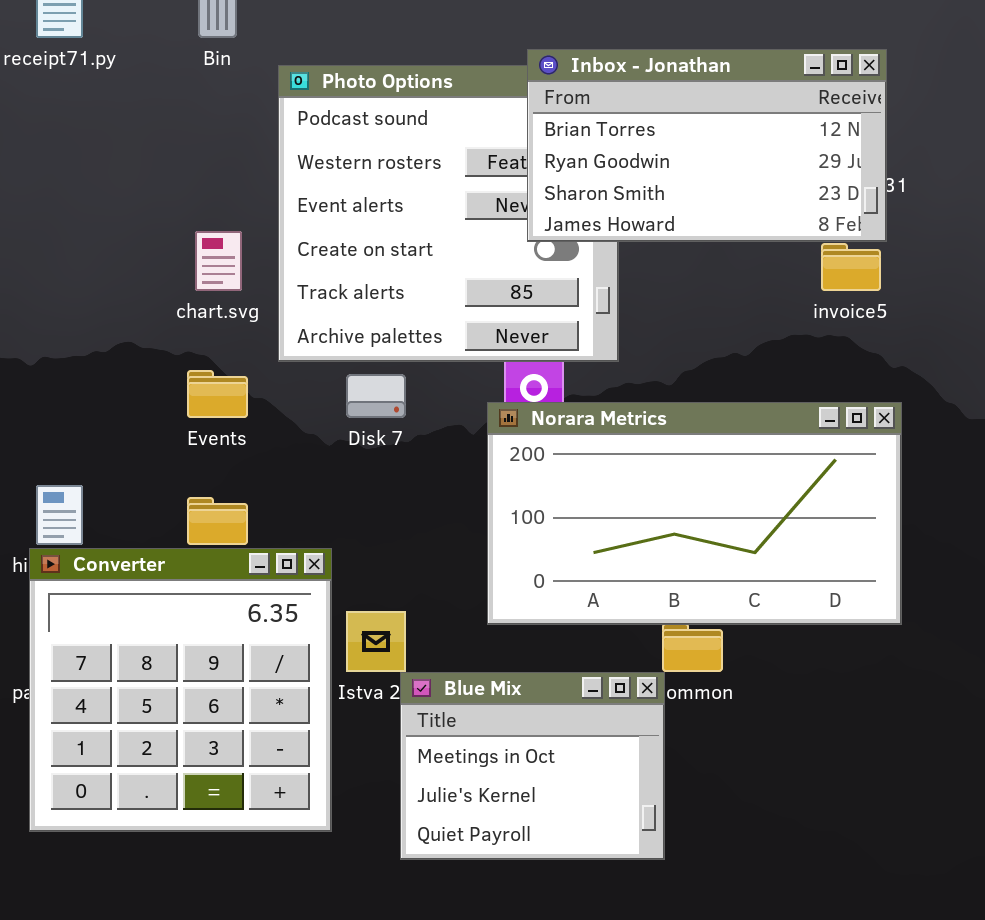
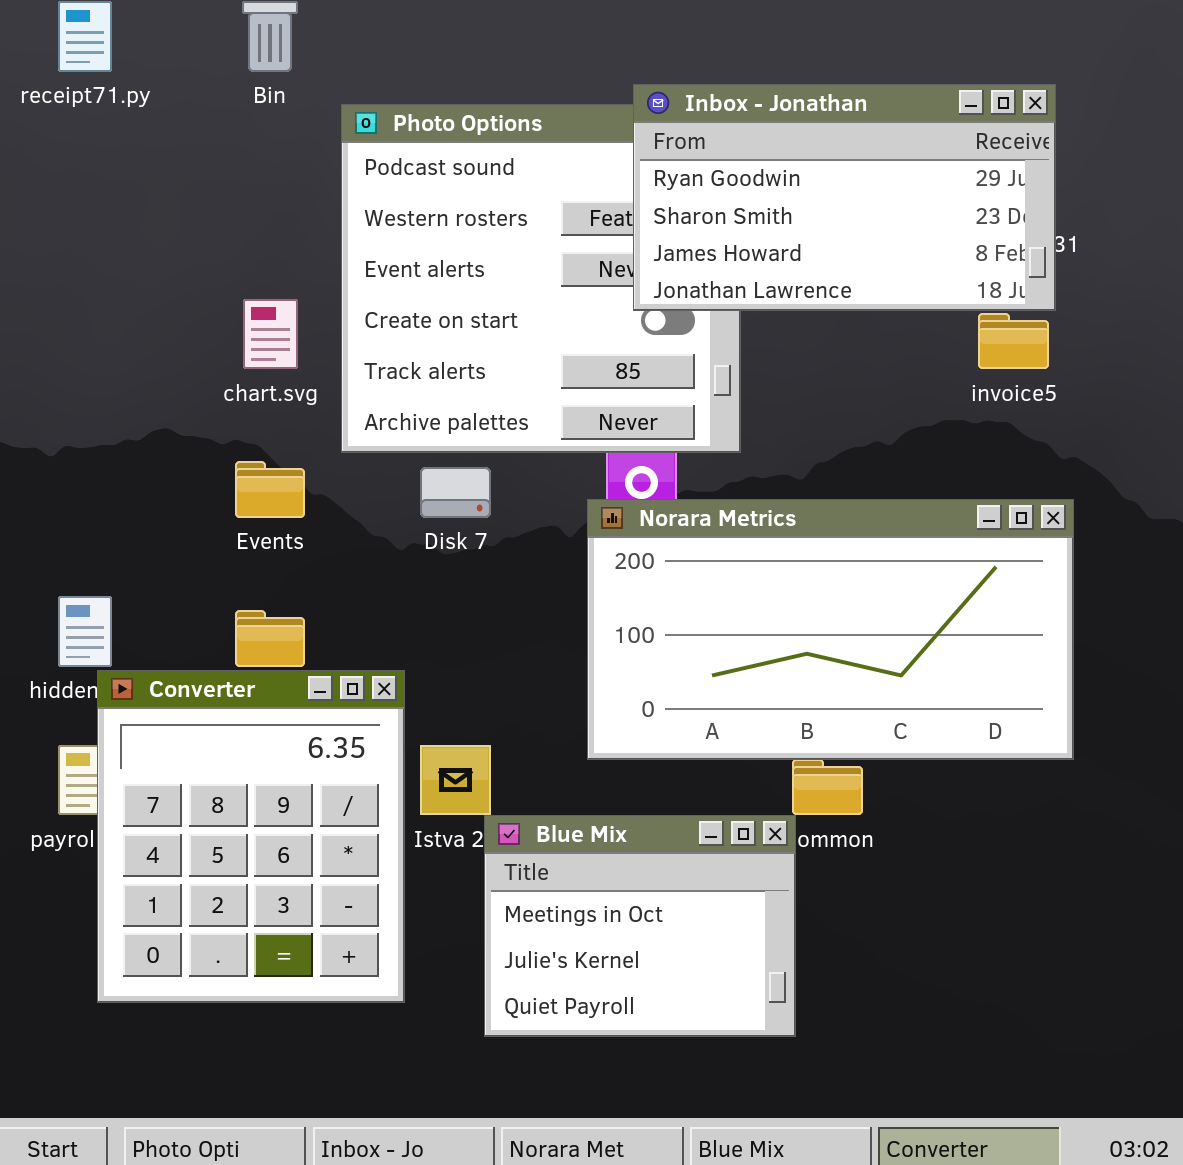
Inbox - Jonathan: [527,49,887,242] -> [633,84,1056,311], scrolled down 1 row
Converter: [29,548,332,832] -> [97,670,405,1003], resized

